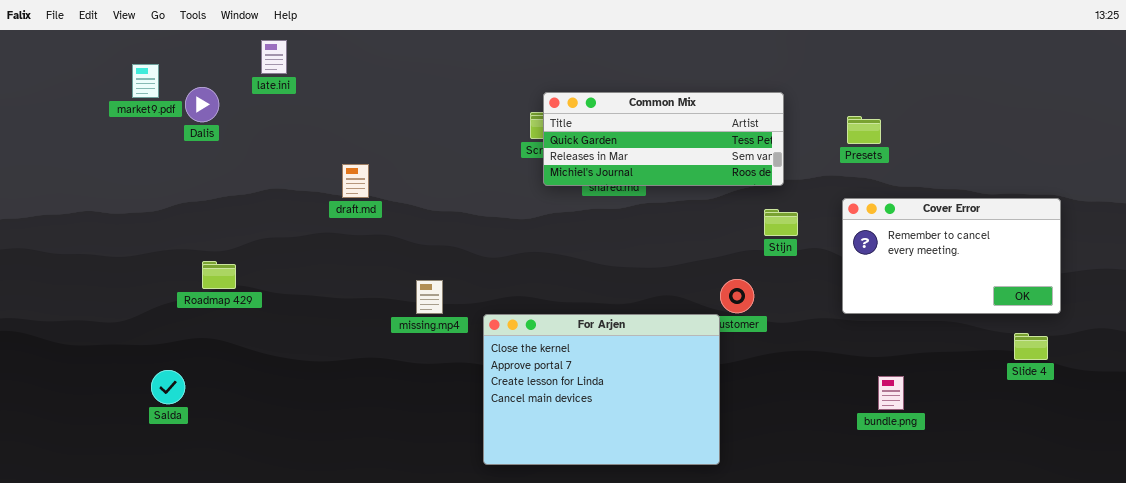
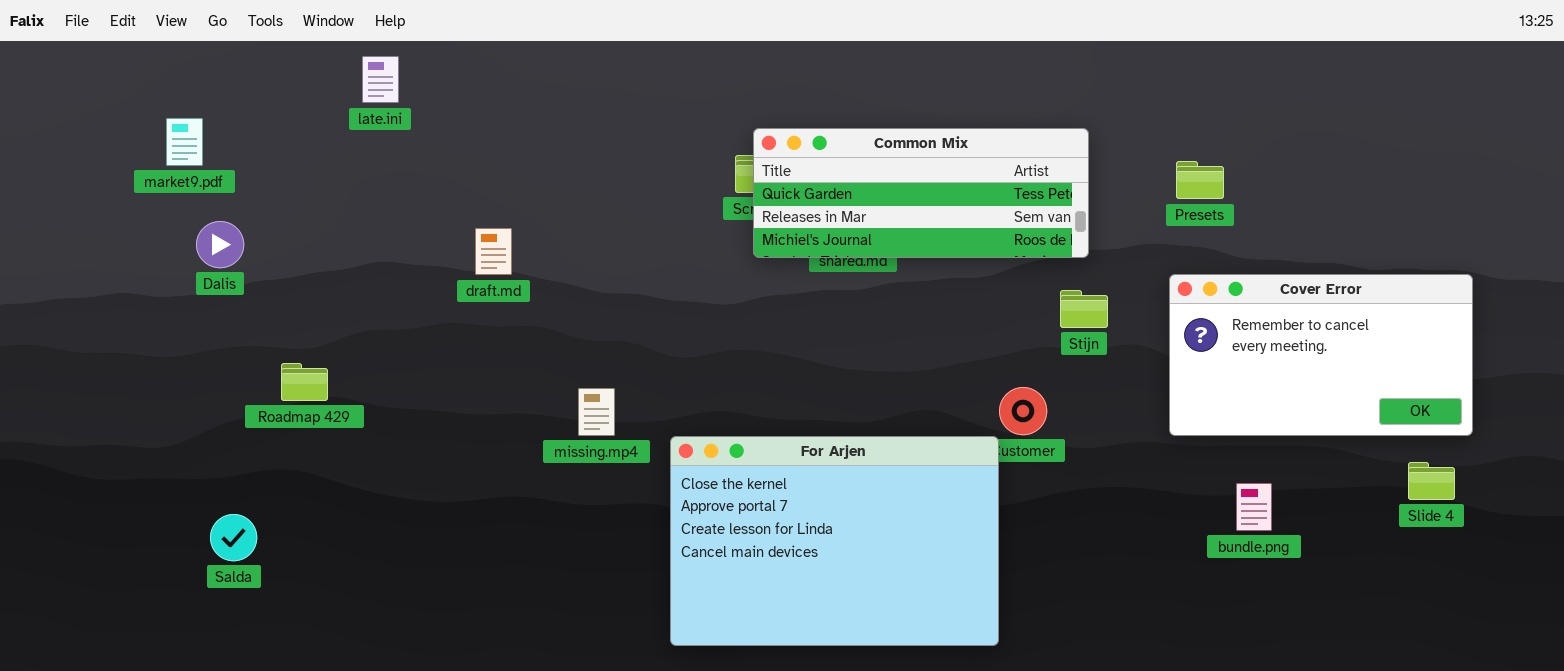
market9.pdf: [132,64,159,98] -> [166,118,203,166], moved
Dalis: [185,87,219,122] -> [196,221,244,268], moved
bundle.png: [878,376,904,410] -> [1236,483,1272,531], moved

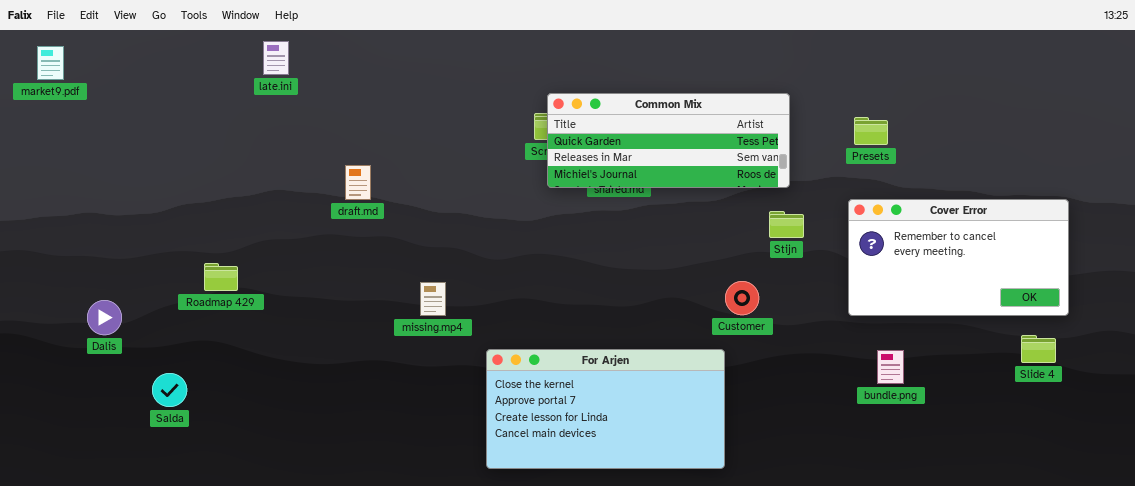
market9.pdf: [166,118,203,166] -> [37,46,64,80], moved
Dalis: [196,221,244,268] -> [87,300,122,335], moved
For Arjen: [670,436,999,646] -> [486,349,725,469], resized
bundle.png: [1236,483,1272,531] -> [877,350,904,384], moved

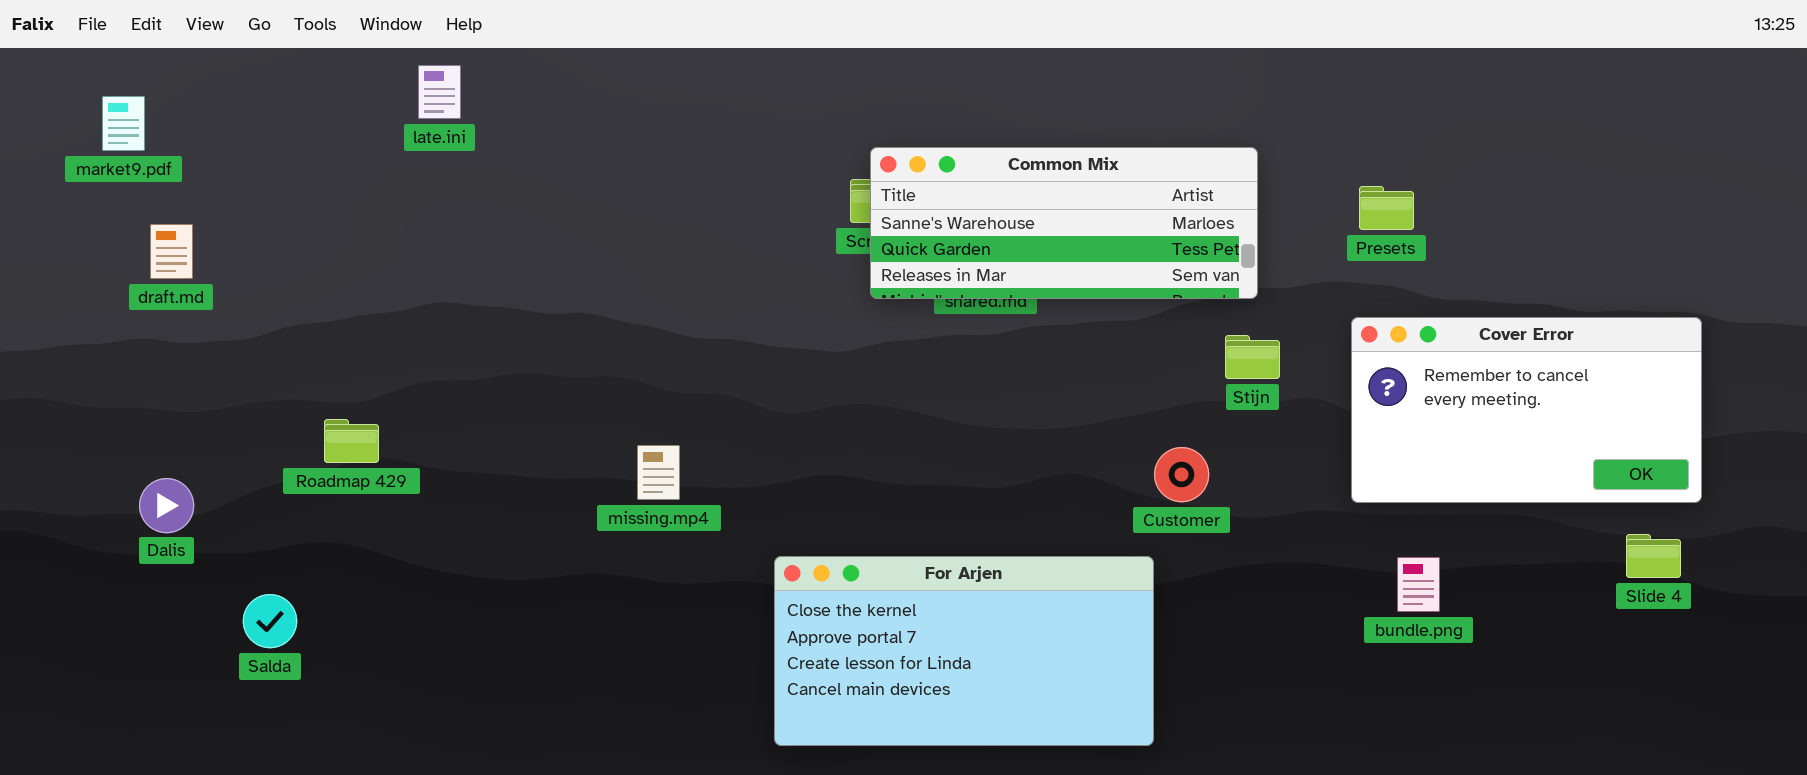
market9.pdf: [37,46,64,80] -> [102,96,145,151], moved
Common Mix: [547,93,790,188] -> [870,147,1258,299], scrolled up 1 row
draft.md: [345,165,371,200] -> [150,224,193,279], moved
missing.mp4: [420,282,446,316] -> [637,445,680,500], moved

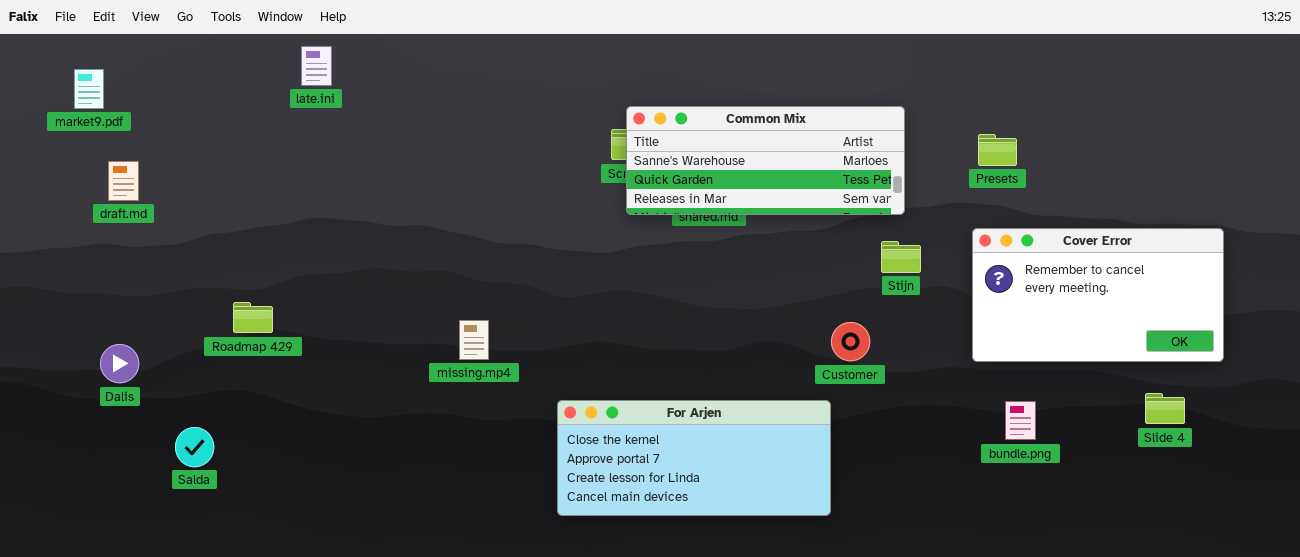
Slide 4: [1626,534,1681,578] -> [1145,393,1185,424], moved
For Arjen: [774,556,1154,746] -> [557,400,831,516], resized

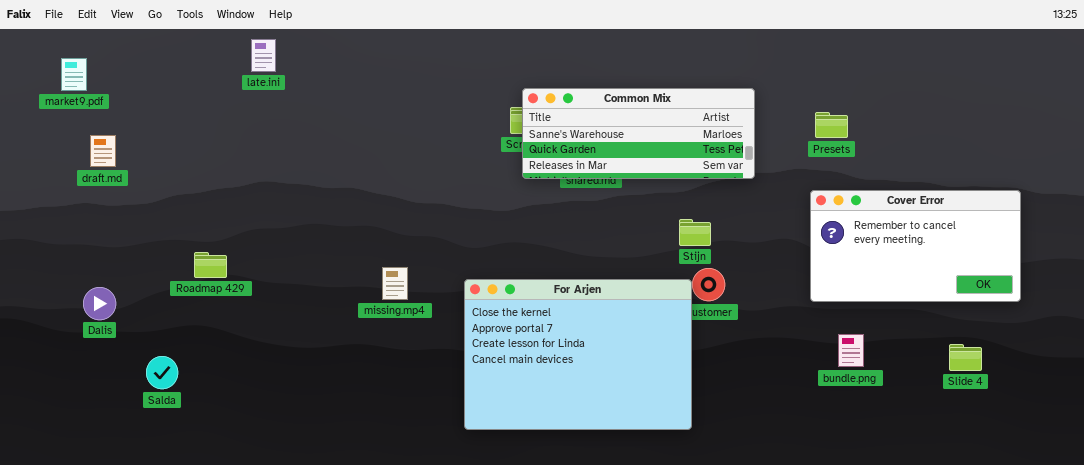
Stijn: [881,241,921,273] -> [679,219,711,246], moved
Slide 4: [1145,393,1185,424] -> [949,344,982,371], moved
For Arjen: [557,400,831,516] -> [464,279,692,430], resized

